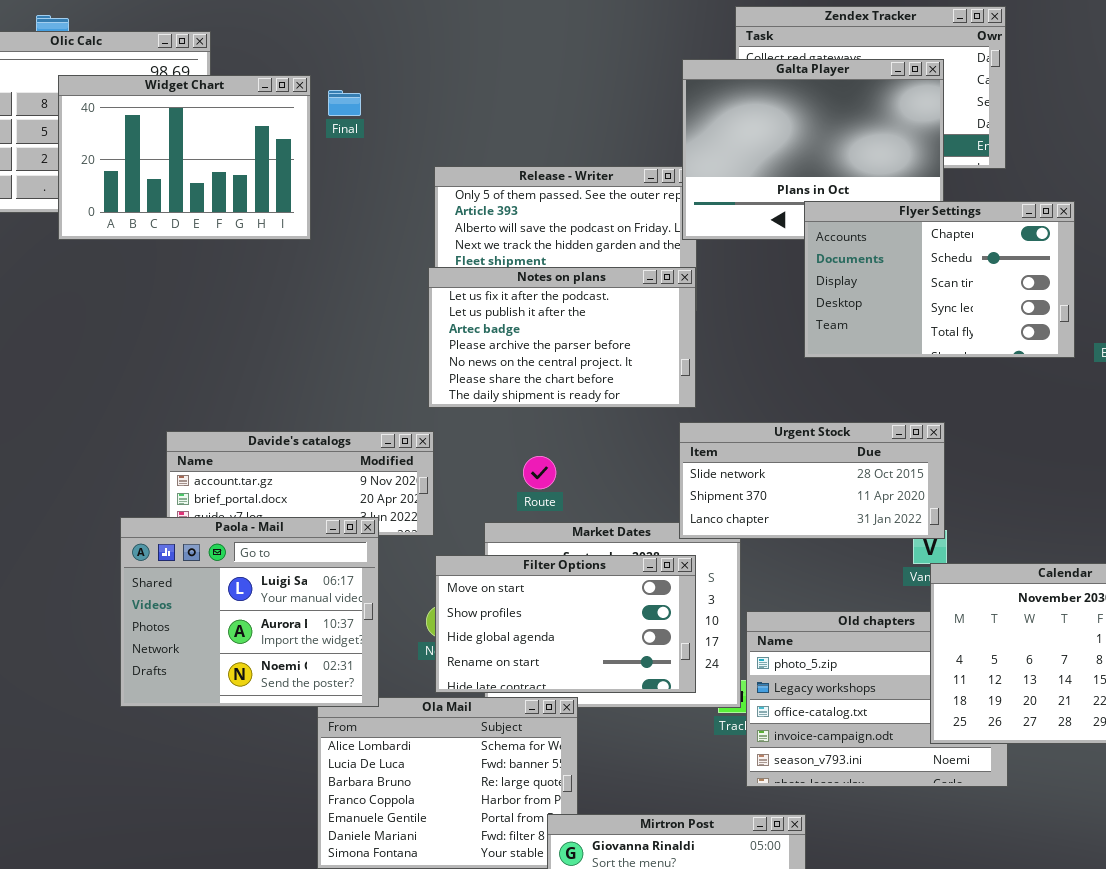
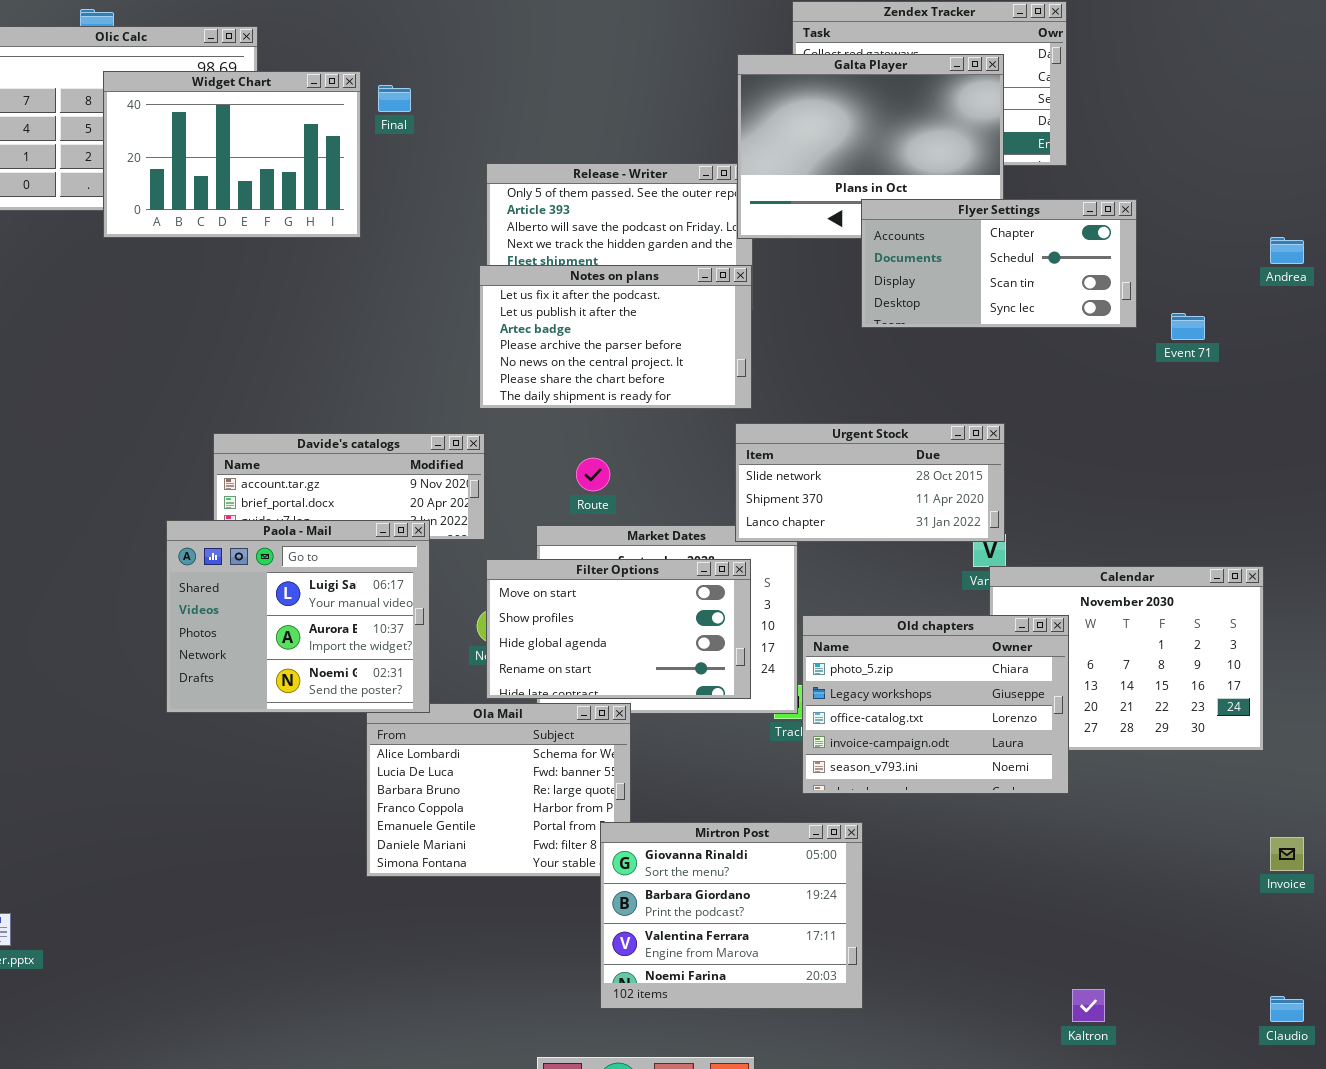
Flyer Settings: [804,201,1075,358] -> [861,199,1137,328], resized
Old chapters: [746,611,1008,787] -> [802,615,1069,794], raised

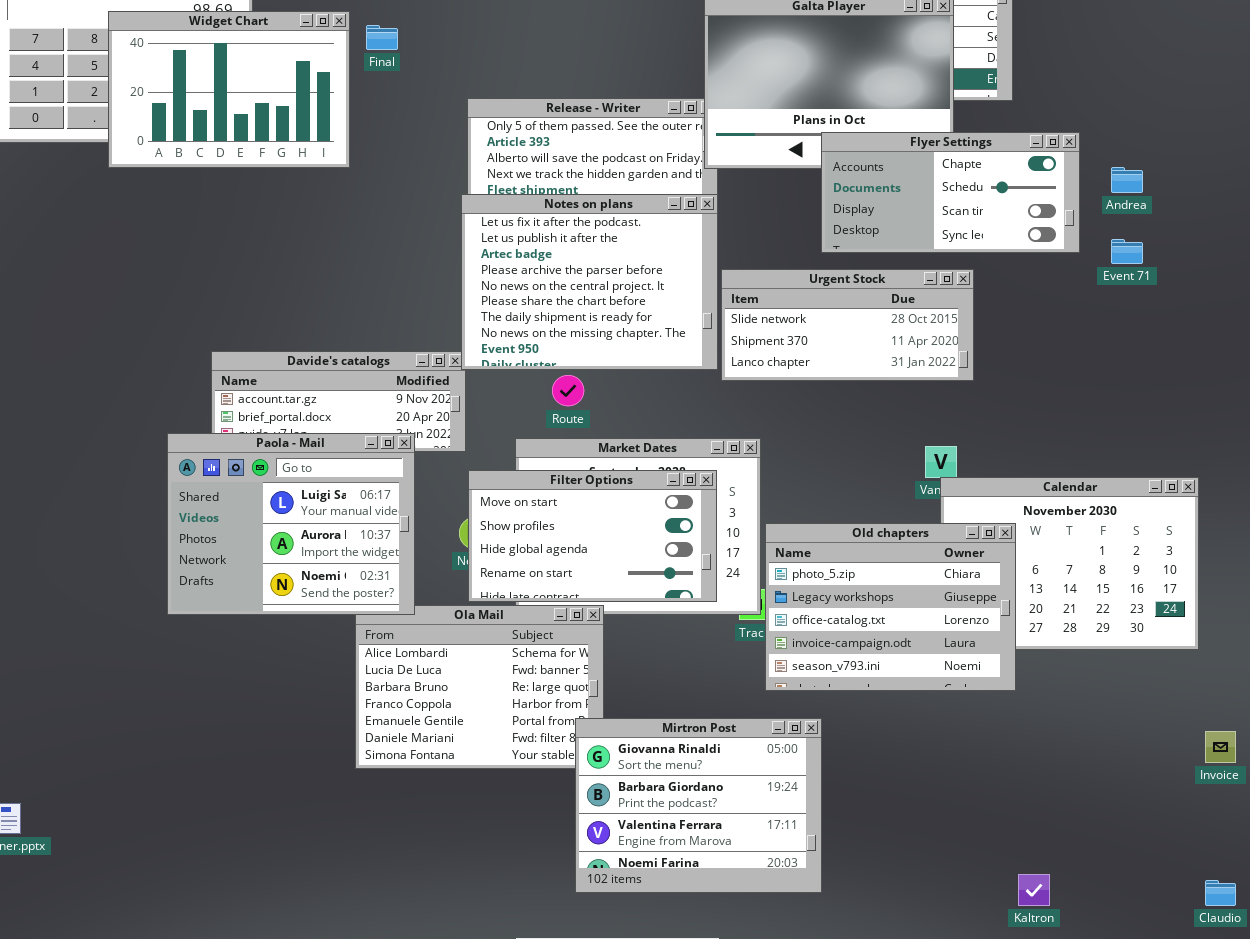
Andrea: [1270,237,1304,264] -> [1111,167,1143,193], moved
Notes on plans: [479,265,752,409] -> [461,194,718,370], resized
Urgent Stock: [735,423,1005,542] -> [721,269,974,381], moved

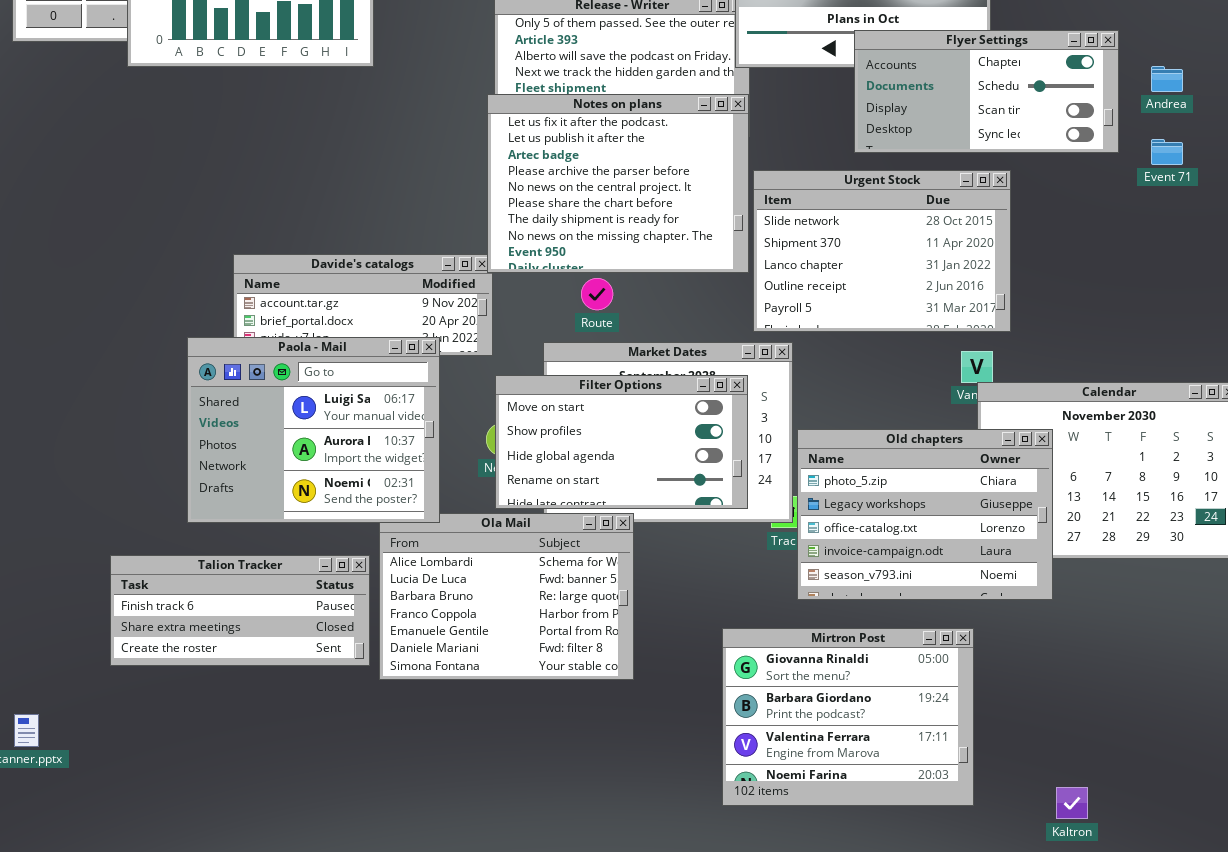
Urgent Stock: [721,269,974,381] -> [753,170,1011,332], resized
Talion Tracker: none -> [110,555,370,666], opened
Mirtron Post: [575,718,822,893] -> [722,628,974,806], moved

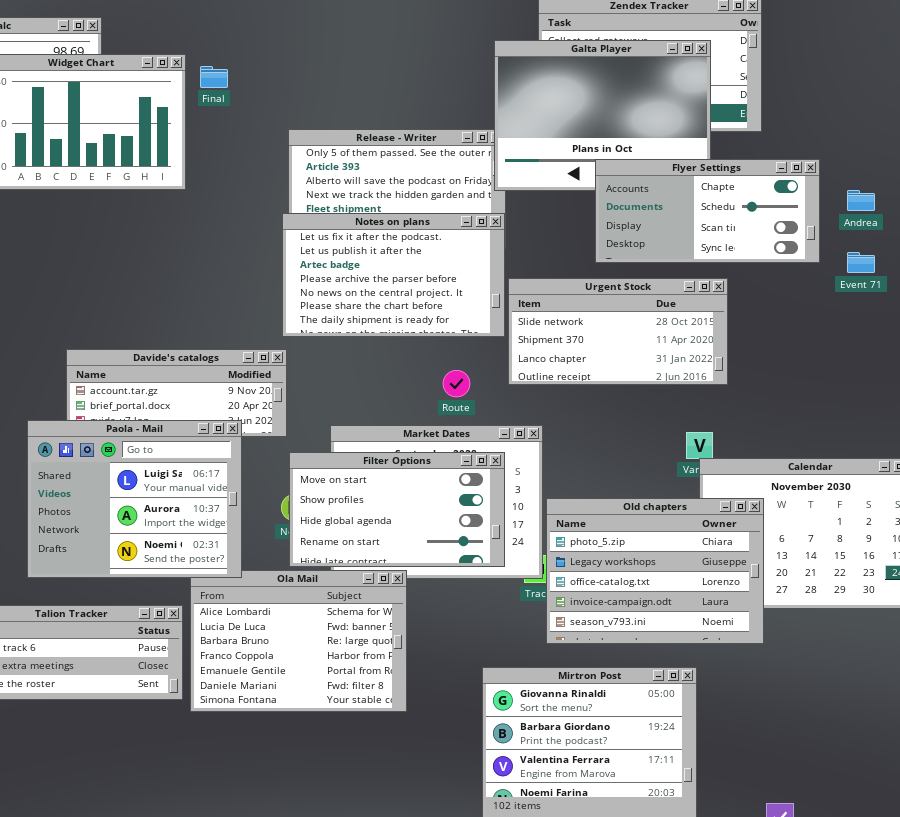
Notes on plans: [487,94,749,273] -> [282,213,505,337], resized
Urgent Stock: [753,170,1011,332] -> [508,278,728,385], resized
Route: [581,278,613,310] -> [443,370,470,397], moved

